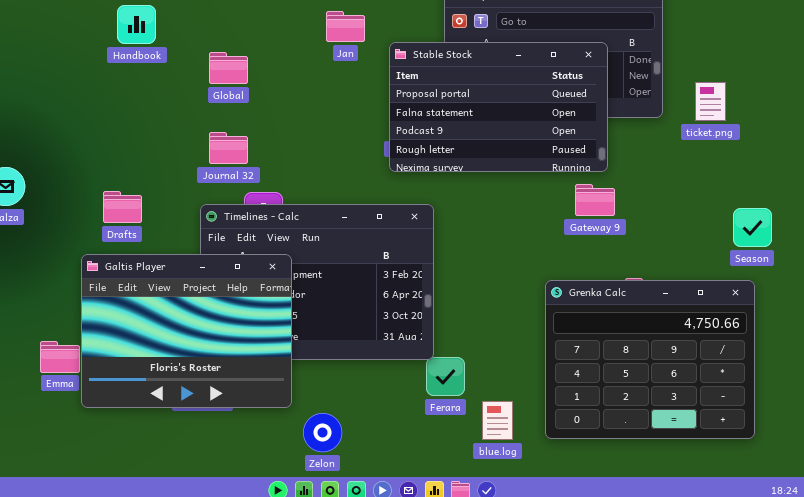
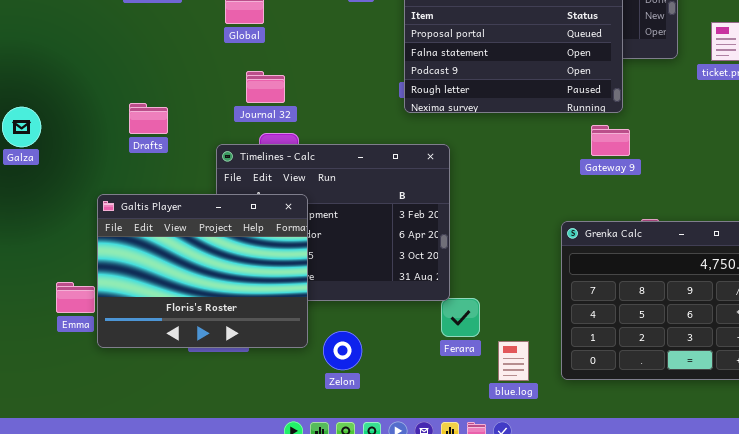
Journal 32: [209,132,248,164] -> [246,71,285,103], moved
Drafts: [103,191,142,223] -> [129,103,168,134], moved
Zelon: [303,413,342,452] -> [323,331,362,370], moved

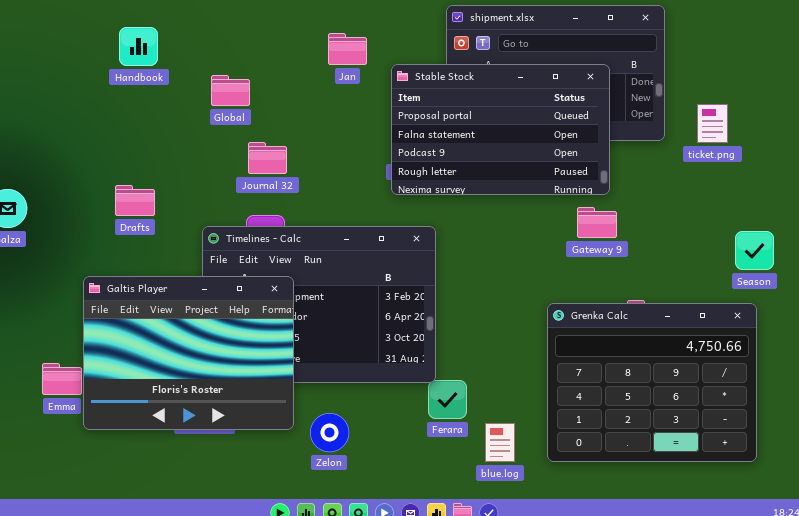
Journal 32: [246,71,285,103] -> [248,142,287,174], moved

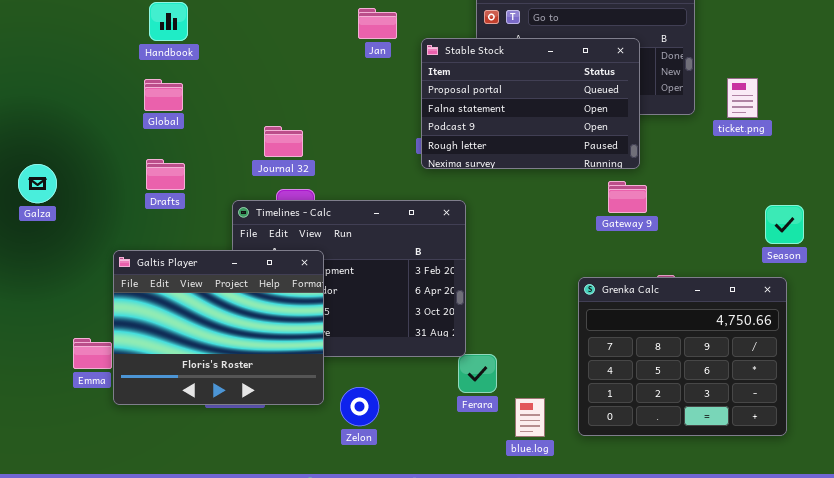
Global: [211,75,250,106] -> [144,79,183,111], moved
Journal 32: [248,142,287,174] -> [264,126,303,157], moved

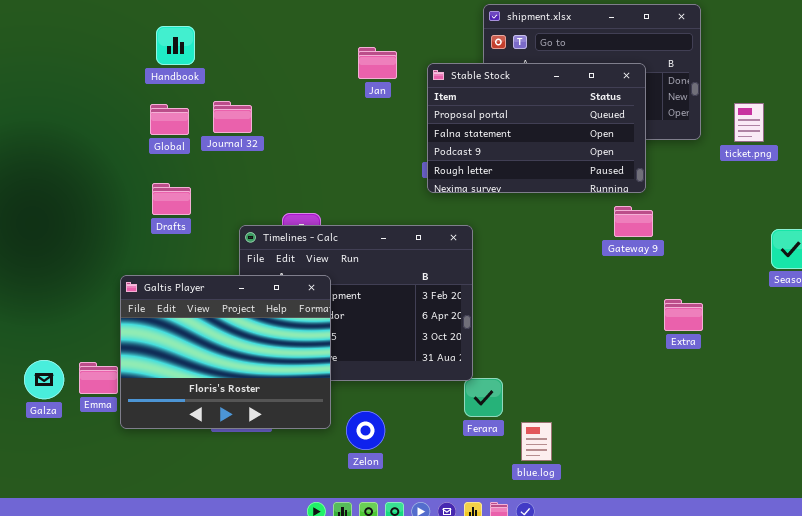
Jan: [358,8,397,39] -> [358,47,397,79], moved
Journal 32: [264,126,303,157] -> [213,101,252,133], moved
Galza: [18,164,57,203] -> [24,360,64,399], moved
Grenka Calc: [578,277,787,436] -> none, closed

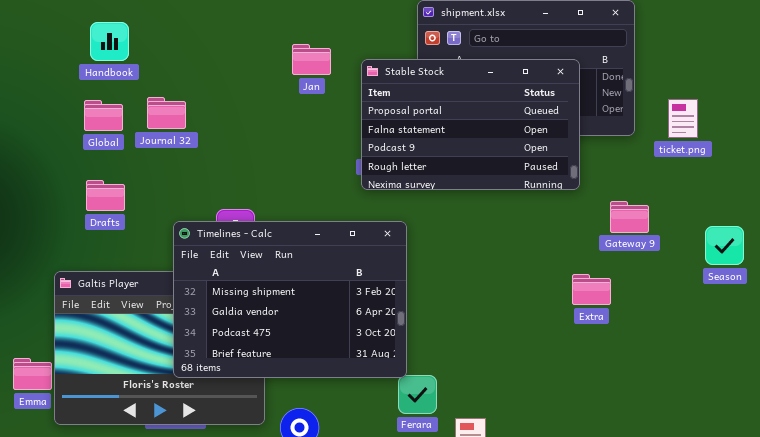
Gateway 9: [614,206,653,237] -> [610,201,649,233], moved
Timelines - Calc: [239,225,473,381] -> [173,221,407,378], raised
Extra: [664,299,703,331] -> [572,274,611,305], moved

